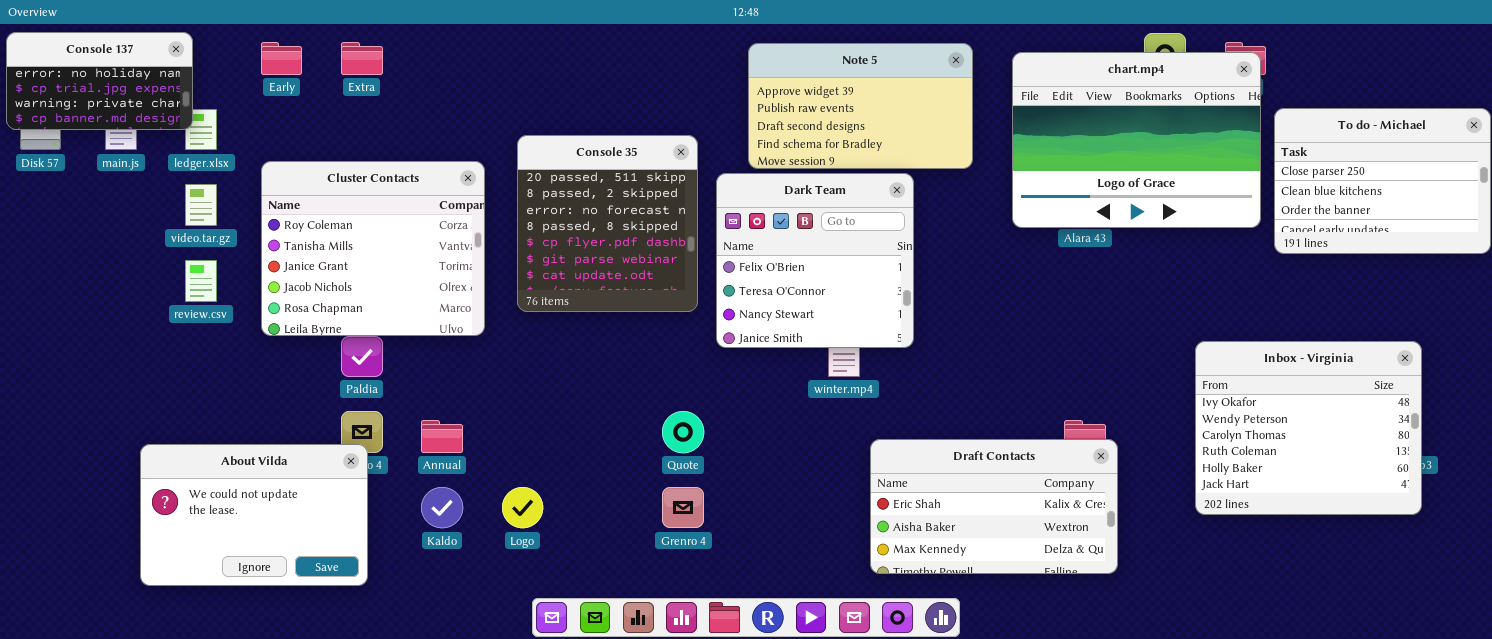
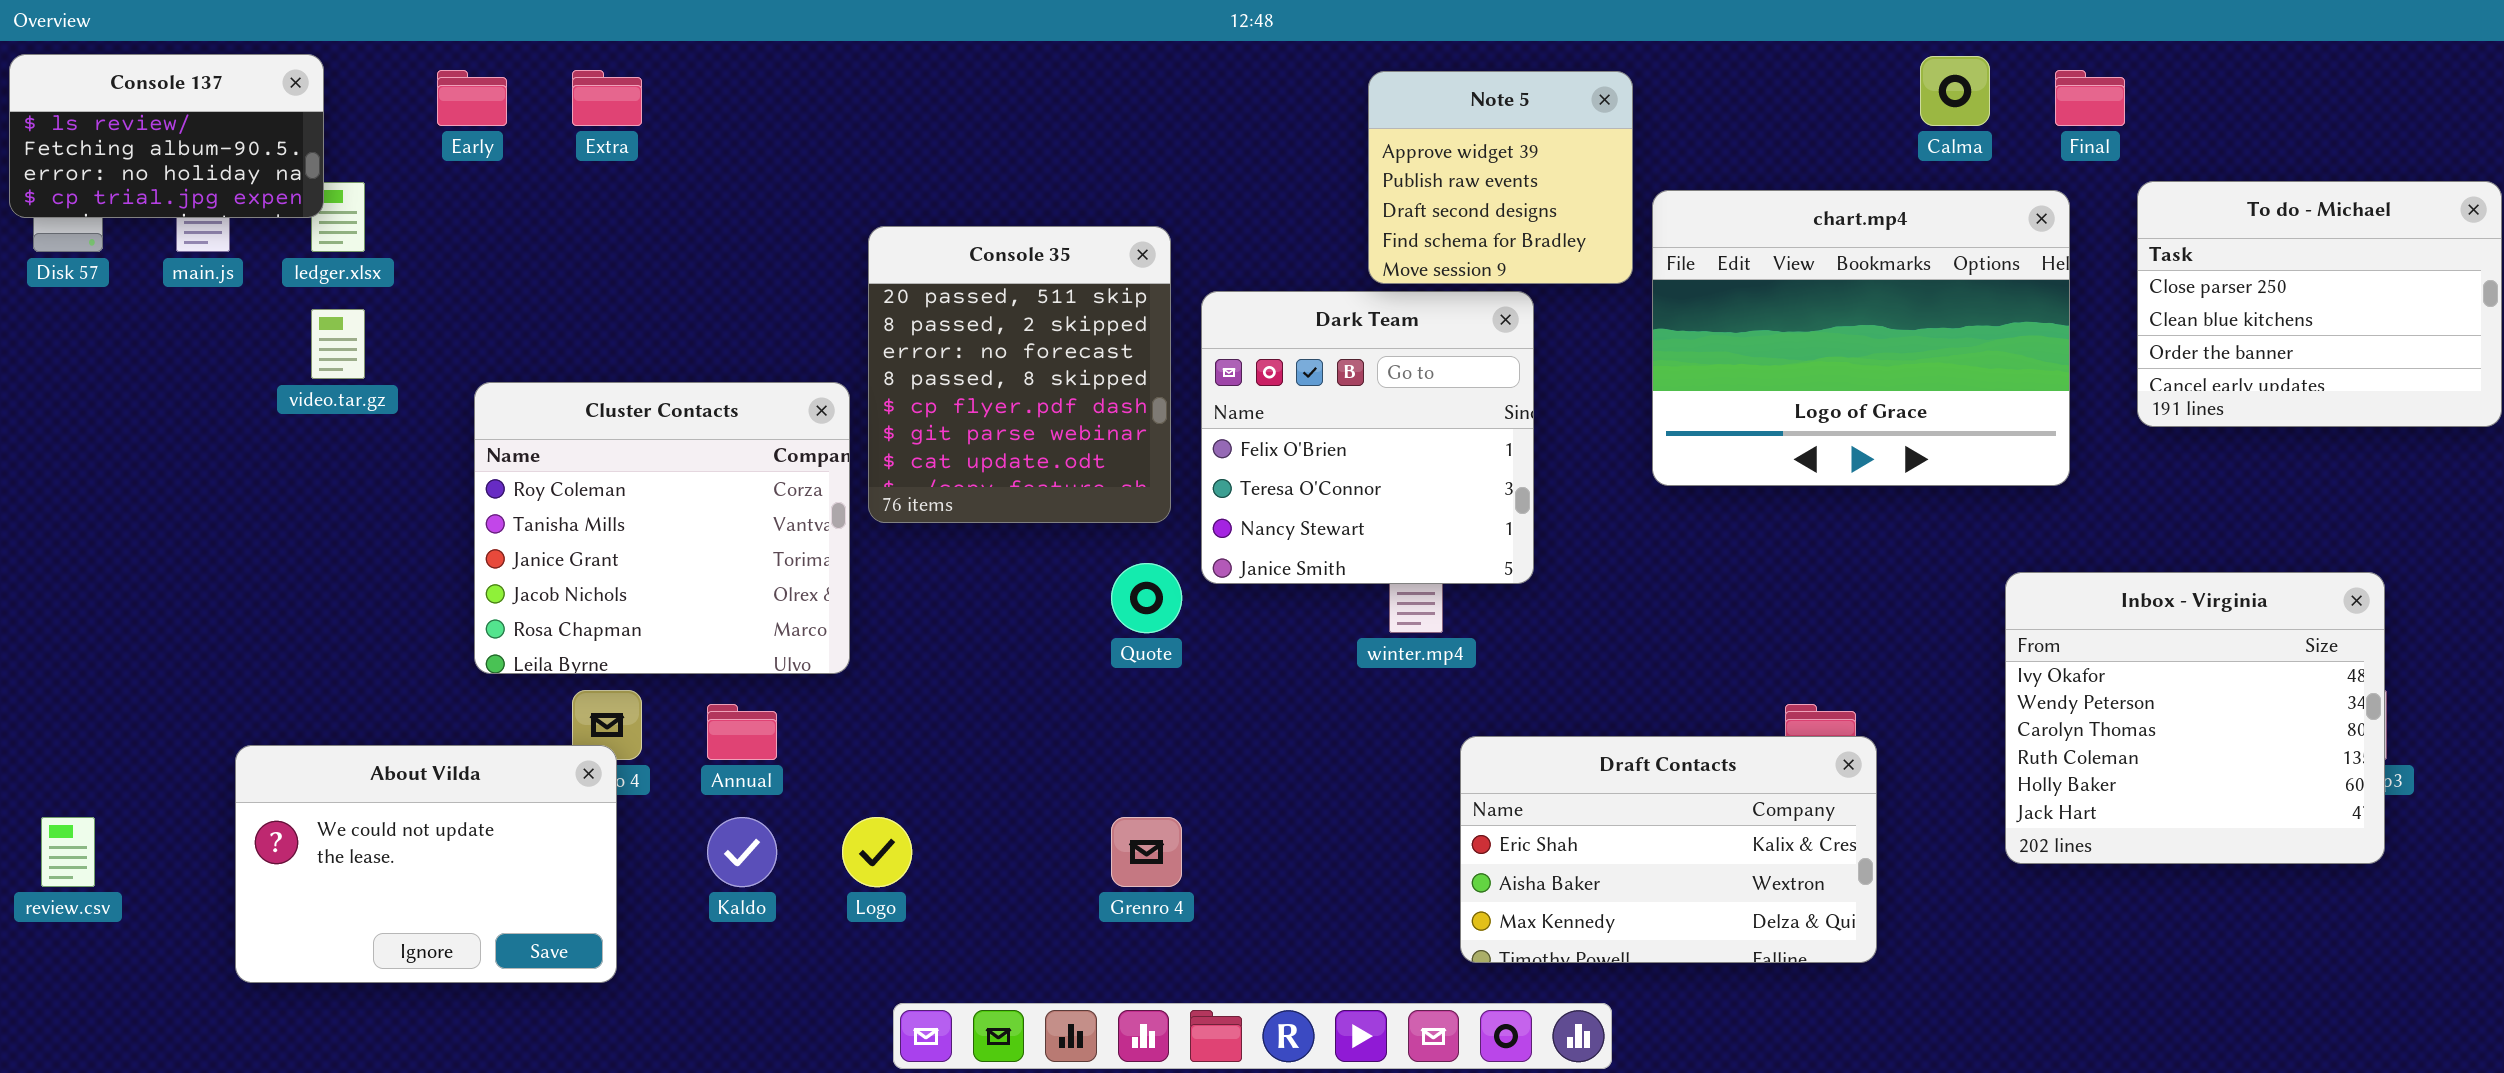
Console 137: [6,32,193,130] -> [9,54,324,218], scrolled up 2 rows
Note 5: [748,43,973,169] -> [1368,71,1633,284], resized
chart.mp4: [1012,52,1261,228] -> [1652,190,2070,486], moved
Cluster Contacts: [261,161,485,336] -> [474,382,850,674], moved
review.csv: [185,260,217,302] -> [41,817,95,887], moved
Quote: [662,411,704,453] -> [1111,563,1182,633], moved

